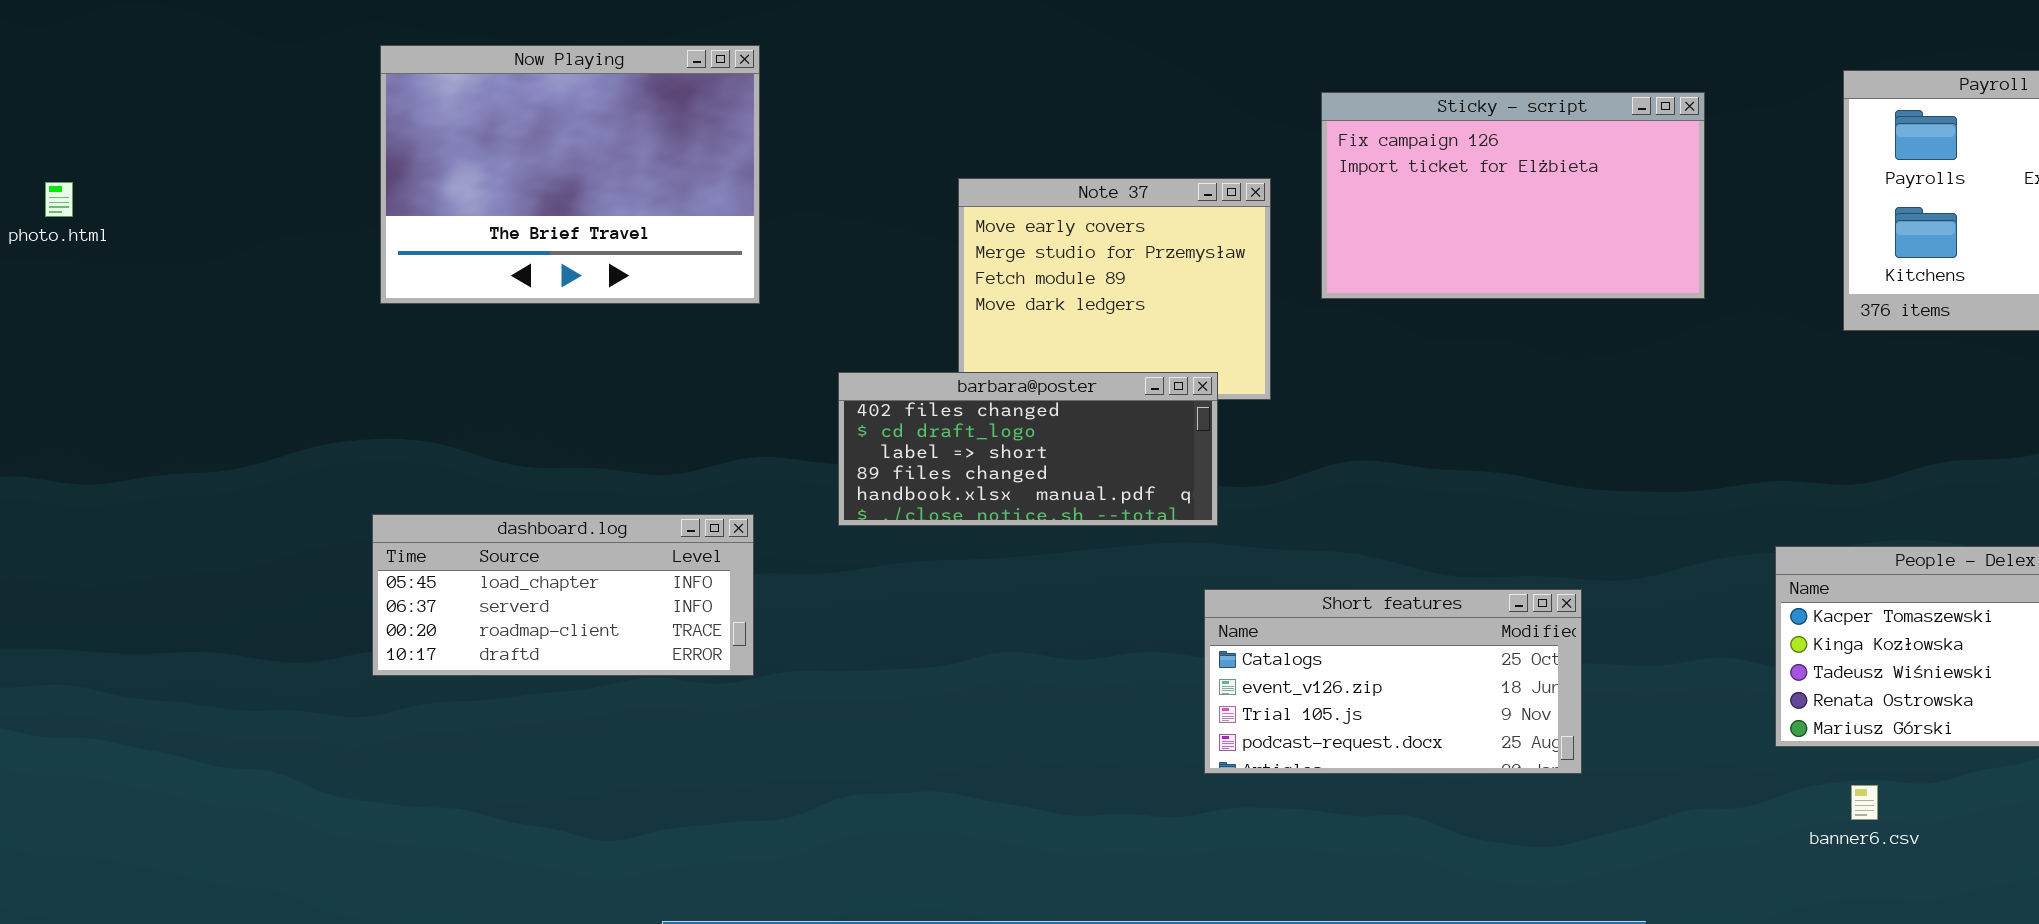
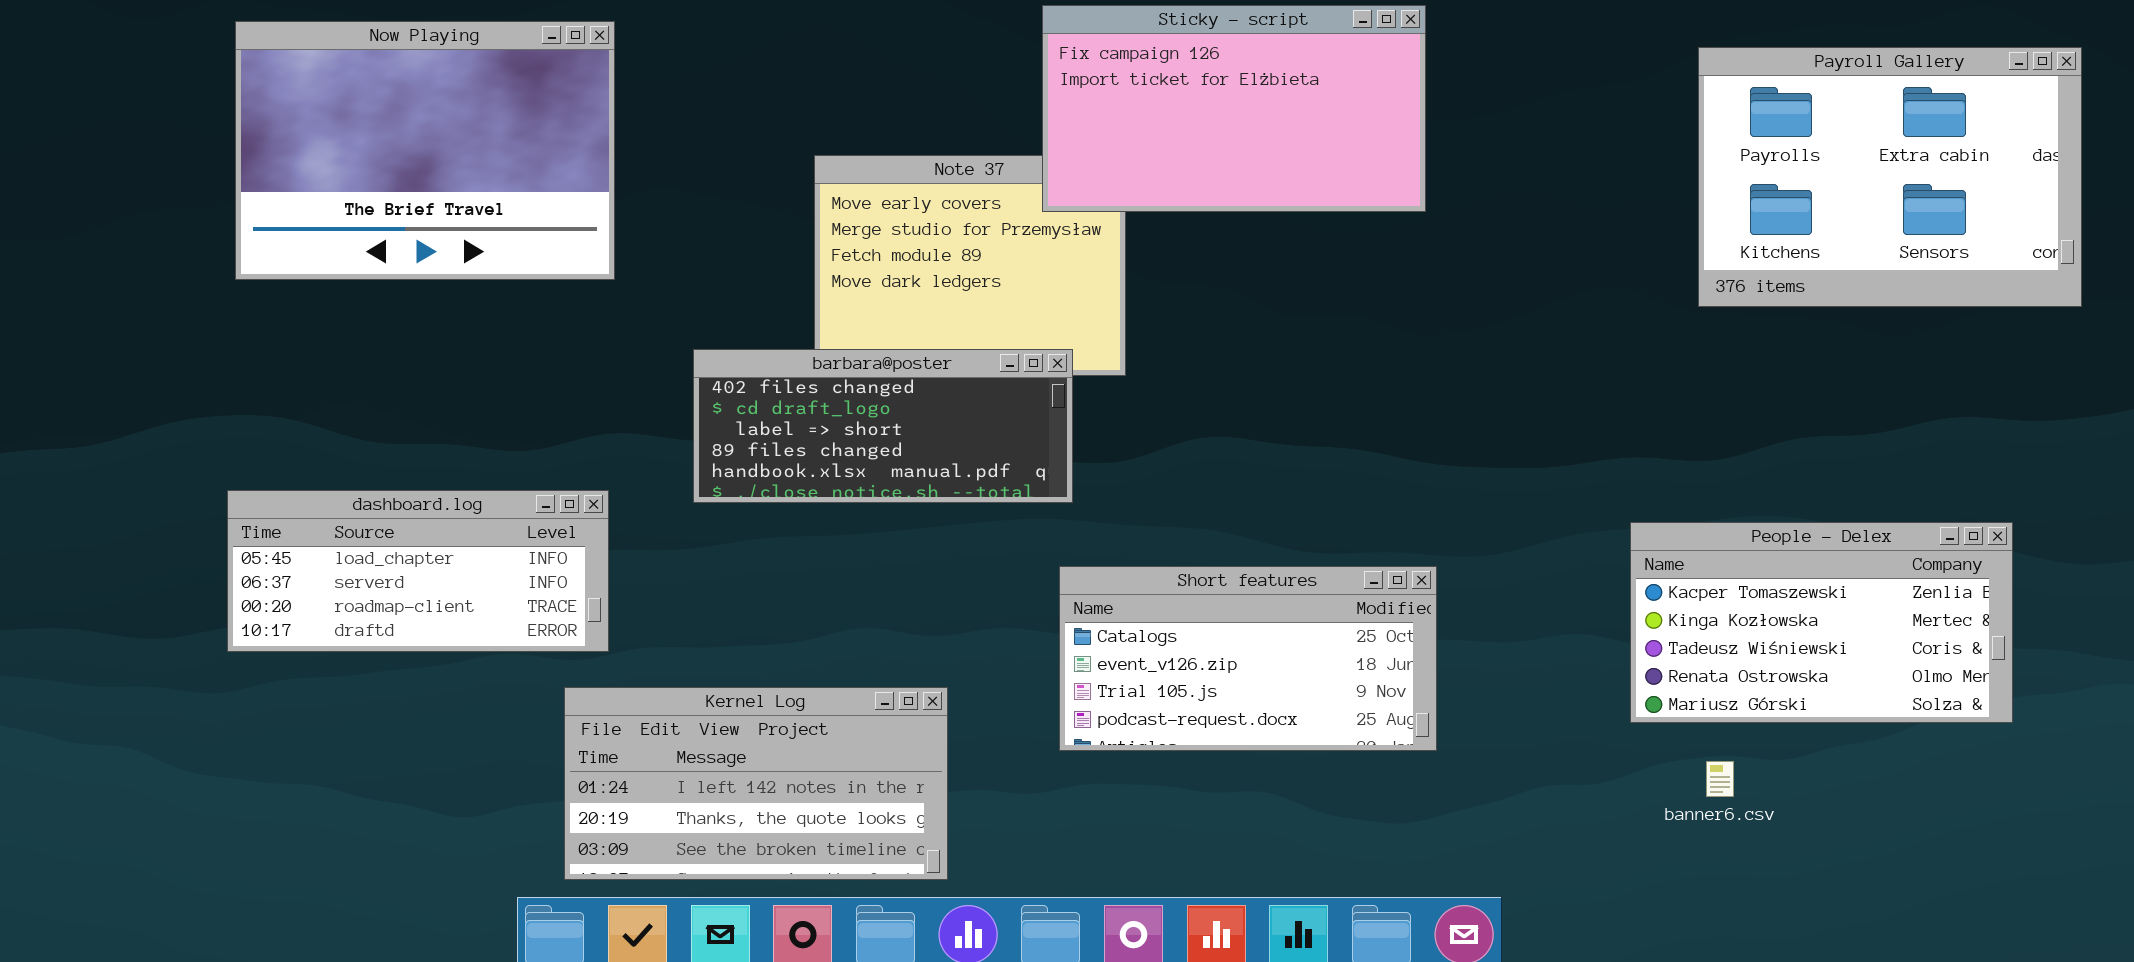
Sticky - script: [1321,92,1705,299] -> [1042,5,1426,212], moved
Kernel Log: none -> [564,687,948,880], opened

